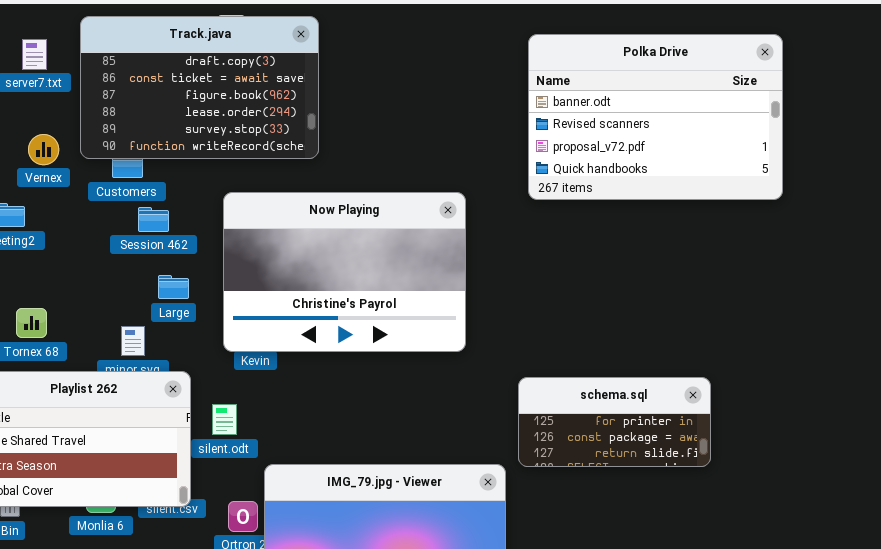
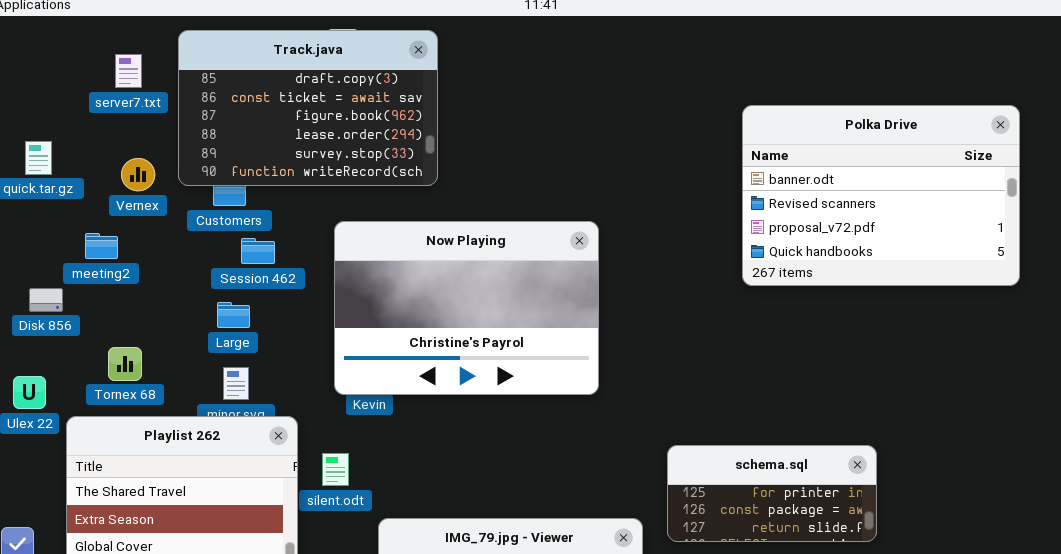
Polka Drive: [528,34,783,200] -> [742,105,1020,286], moved
Large: [158,275,189,299] -> [217,302,250,328], moved
schema.sql: [518,377,711,467] -> [667,445,877,542], moved

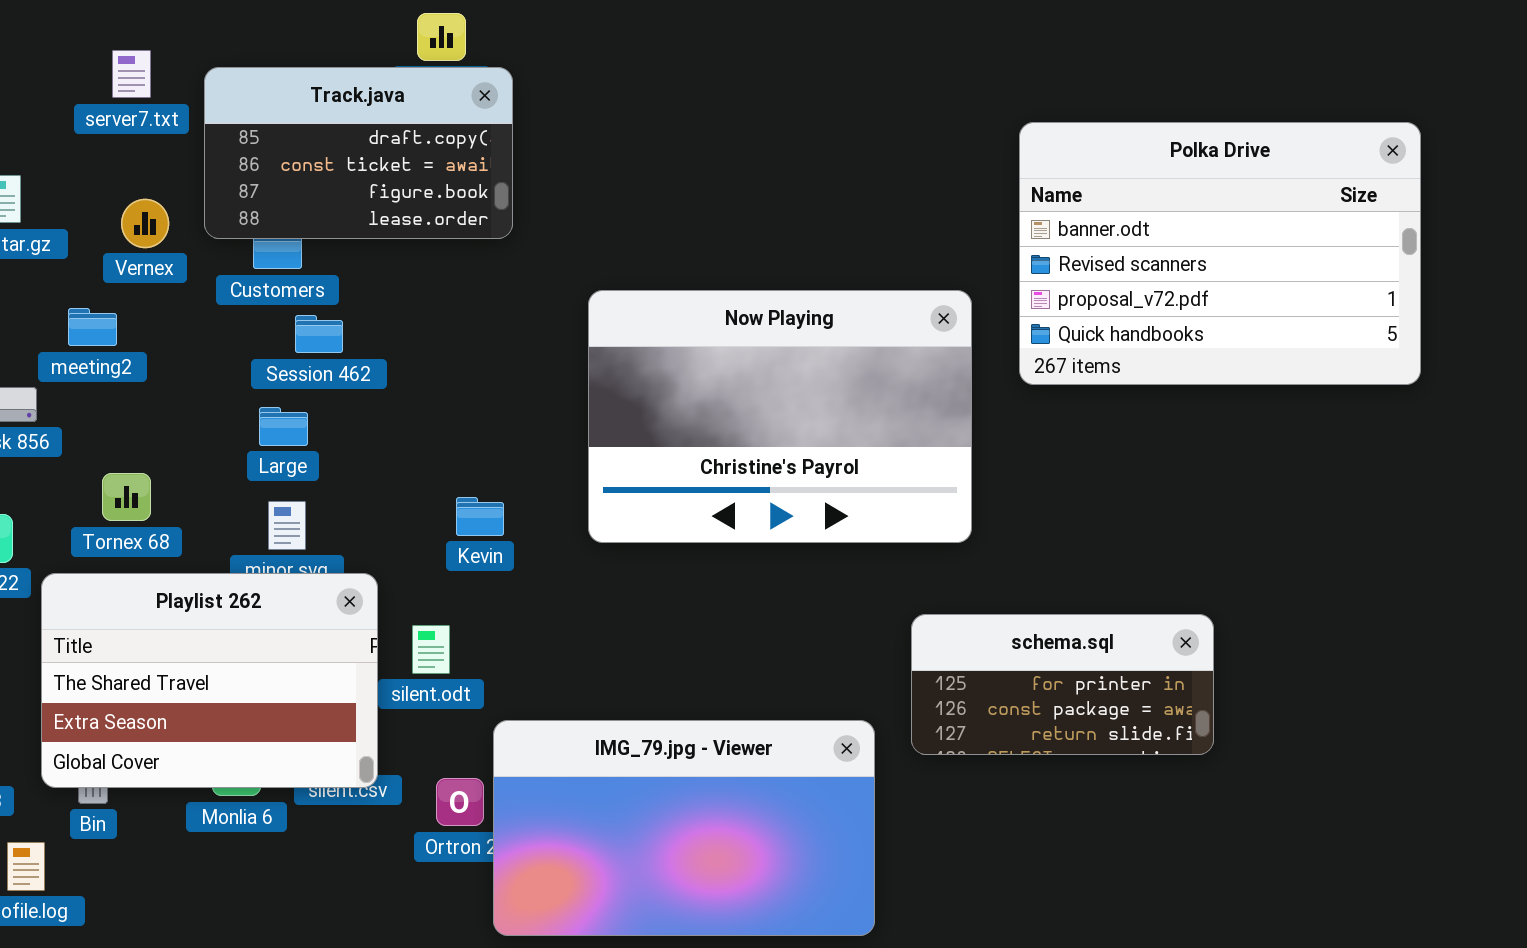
Track.java: [178,30,438,186] -> [204,67,513,239], resized
Now Playing: [334,221,599,395] -> [588,290,972,543], moved

